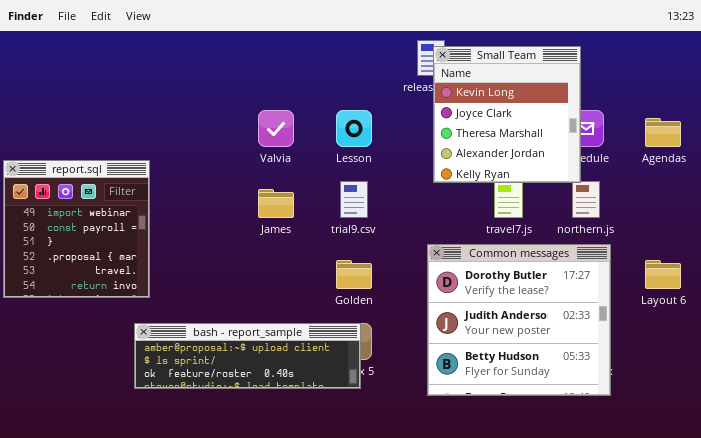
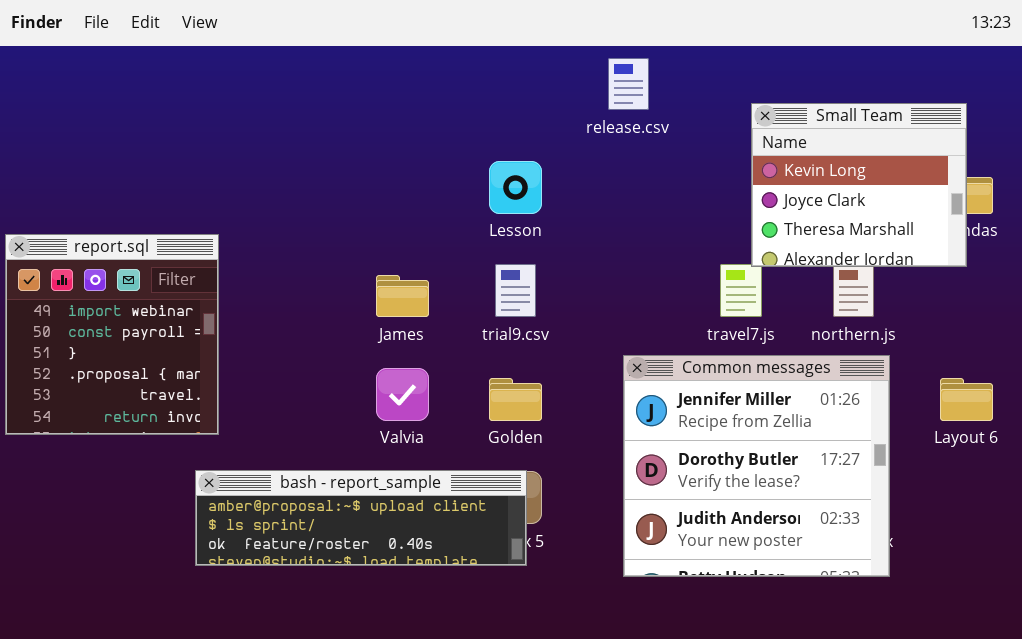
Small Team: [433,46,581,183] -> [751,103,967,267], moved, resized
Valvia: [258,110,294,147] -> [376,368,429,421], moved
Common messages: [427,244,611,396] -> [623,355,890,577], scrolled up 1 row

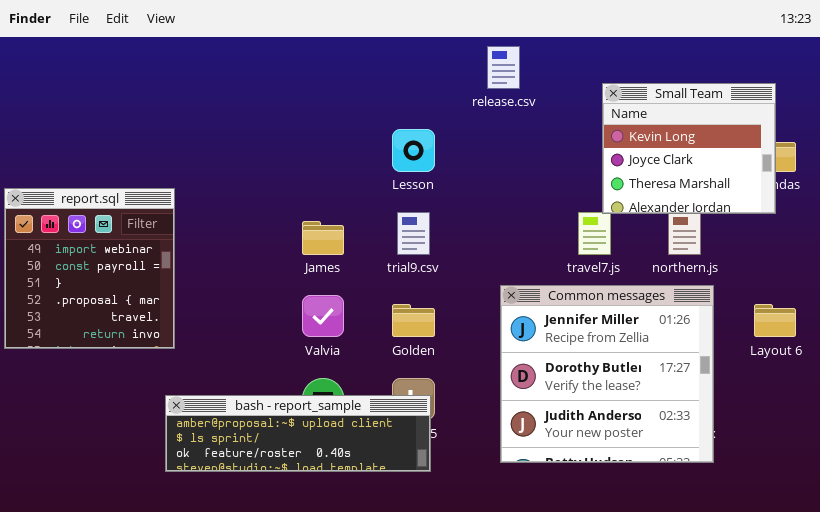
bash - report_sample: [195,470,527,566] -> [165,395,431,472], moved

